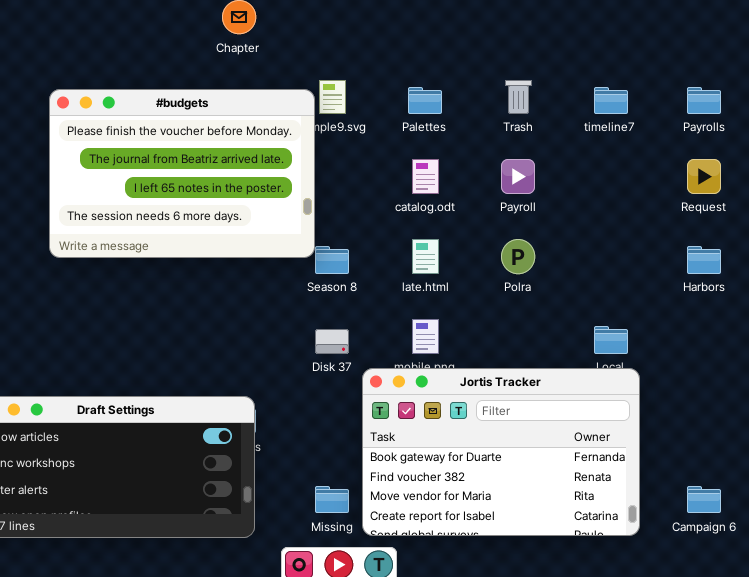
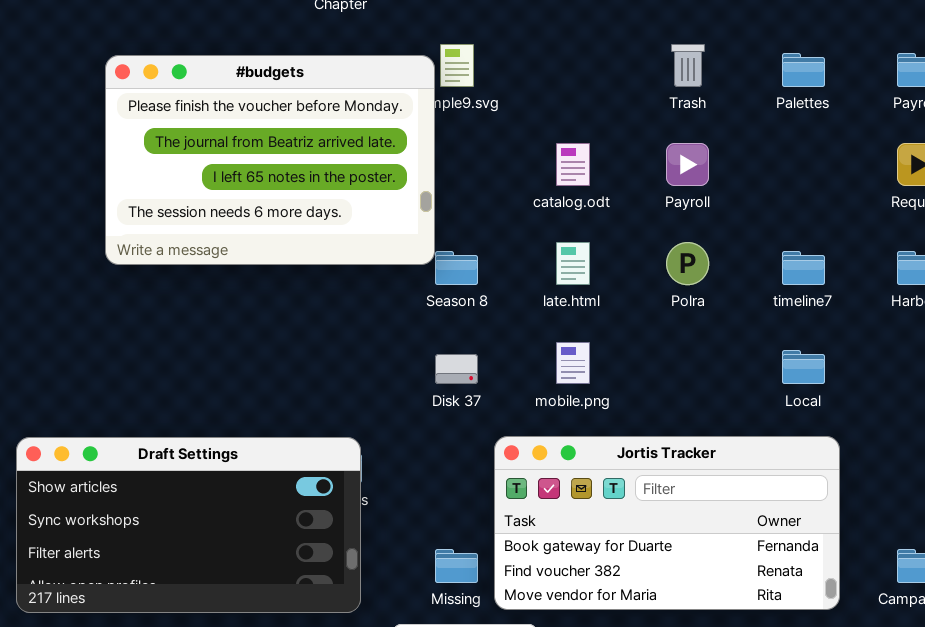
Palettes: [408,87,442,114] -> [782,53,825,87], moved
timeline7: [594,87,628,114] -> [782,251,825,285], moved
Jortis Tracker: [362,368,640,536] -> [494,436,840,610], resized

